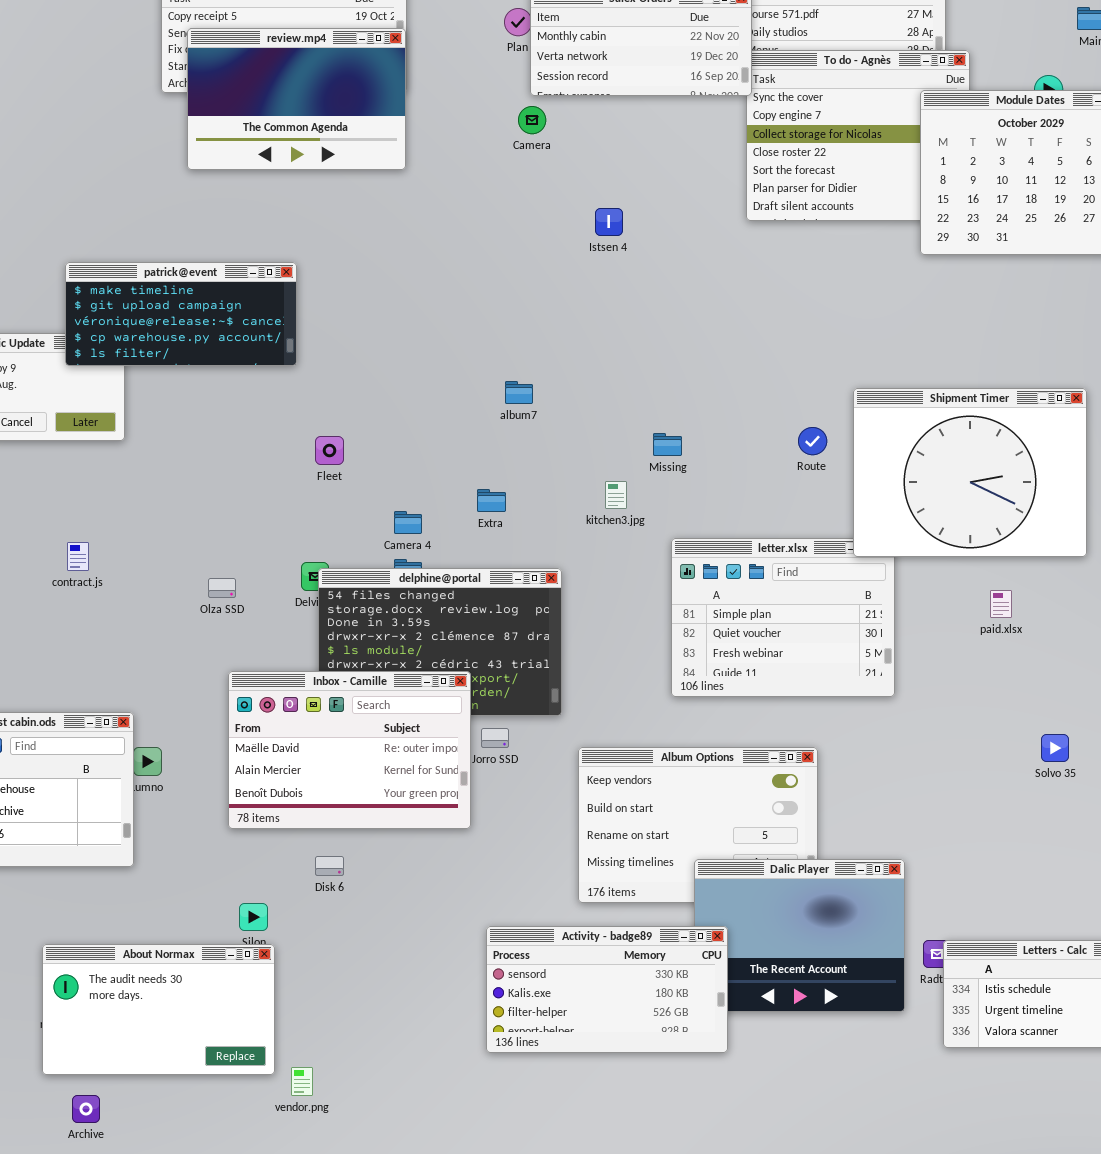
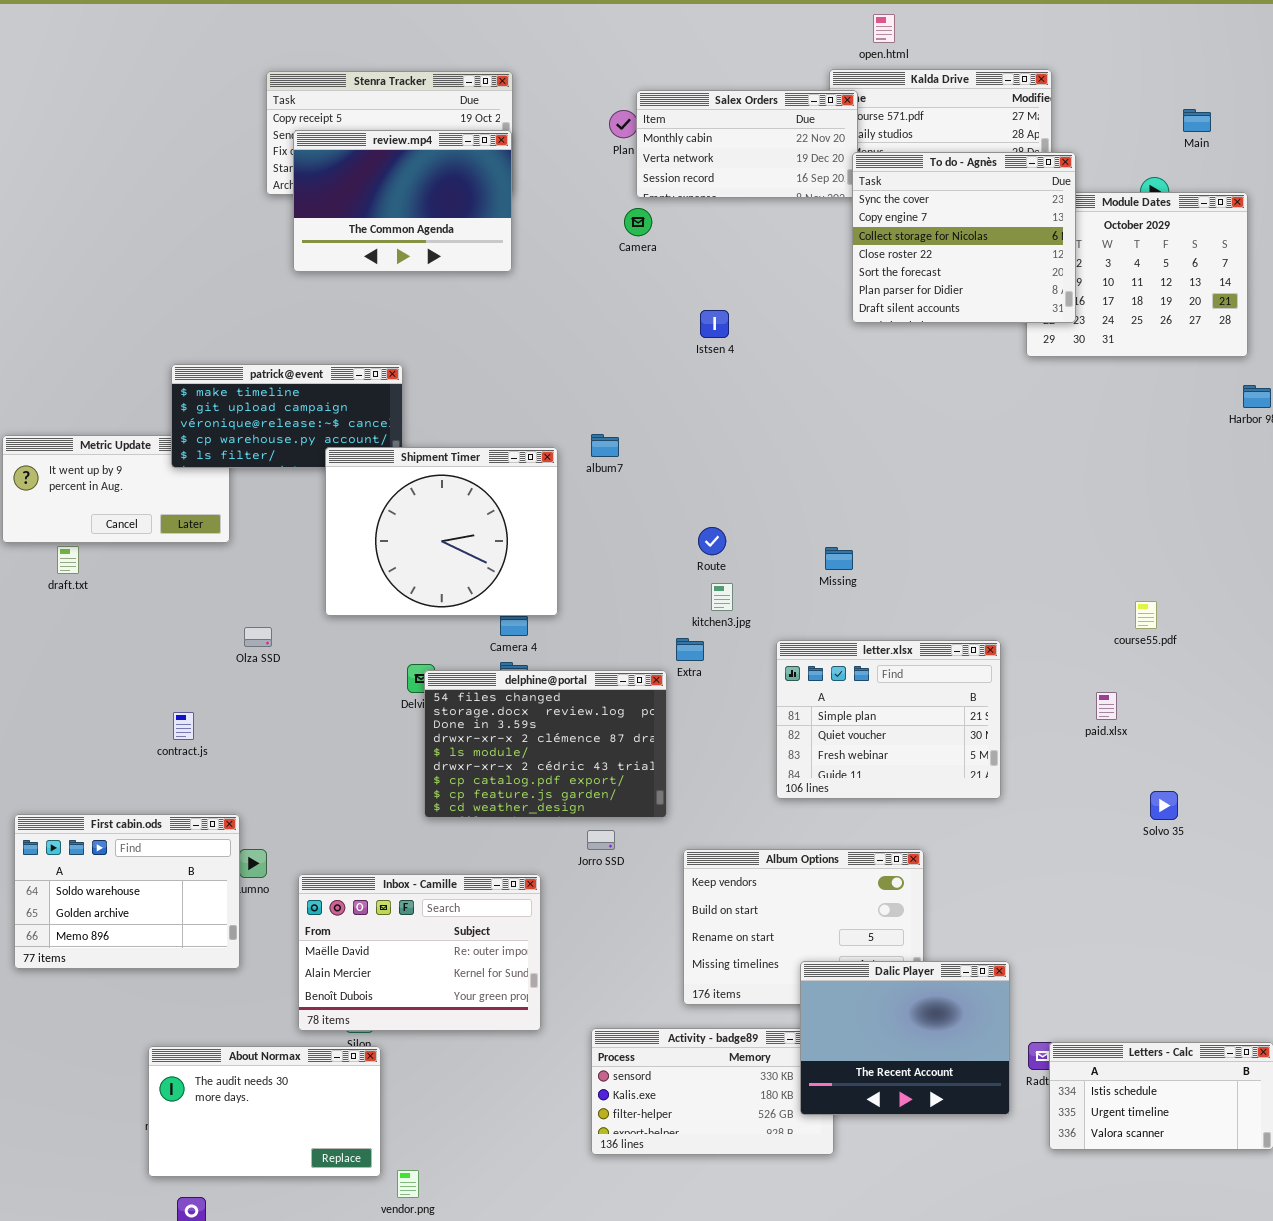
To do - Agnès: [746,50,970,221] -> [852,152,1076,323], raised
album7: [505,381,533,404] -> [591,434,619,457], moved
Shipment Timer: [853,388,1087,557] -> [325,447,558,616], moved
Route: [798,427,827,455] -> [698,527,726,555], moved
Missing: [653,433,682,456] -> [825,547,853,570], moved
Extra: [477,489,506,512] -> [676,638,704,661], moved
contract.js: [67,542,89,571] -> [173,712,194,740], moved
Olza SSD: [208,578,236,598] -> [244,627,272,647], moved
Inbox - Camille: [228,671,471,829] -> [298,874,541,1031], moved
Solvo 35: [1041,734,1069,762] -> [1150,791,1178,820], moved
Dalic Player: [694,859,905,1012] -> [800,961,1010,1115], raised

